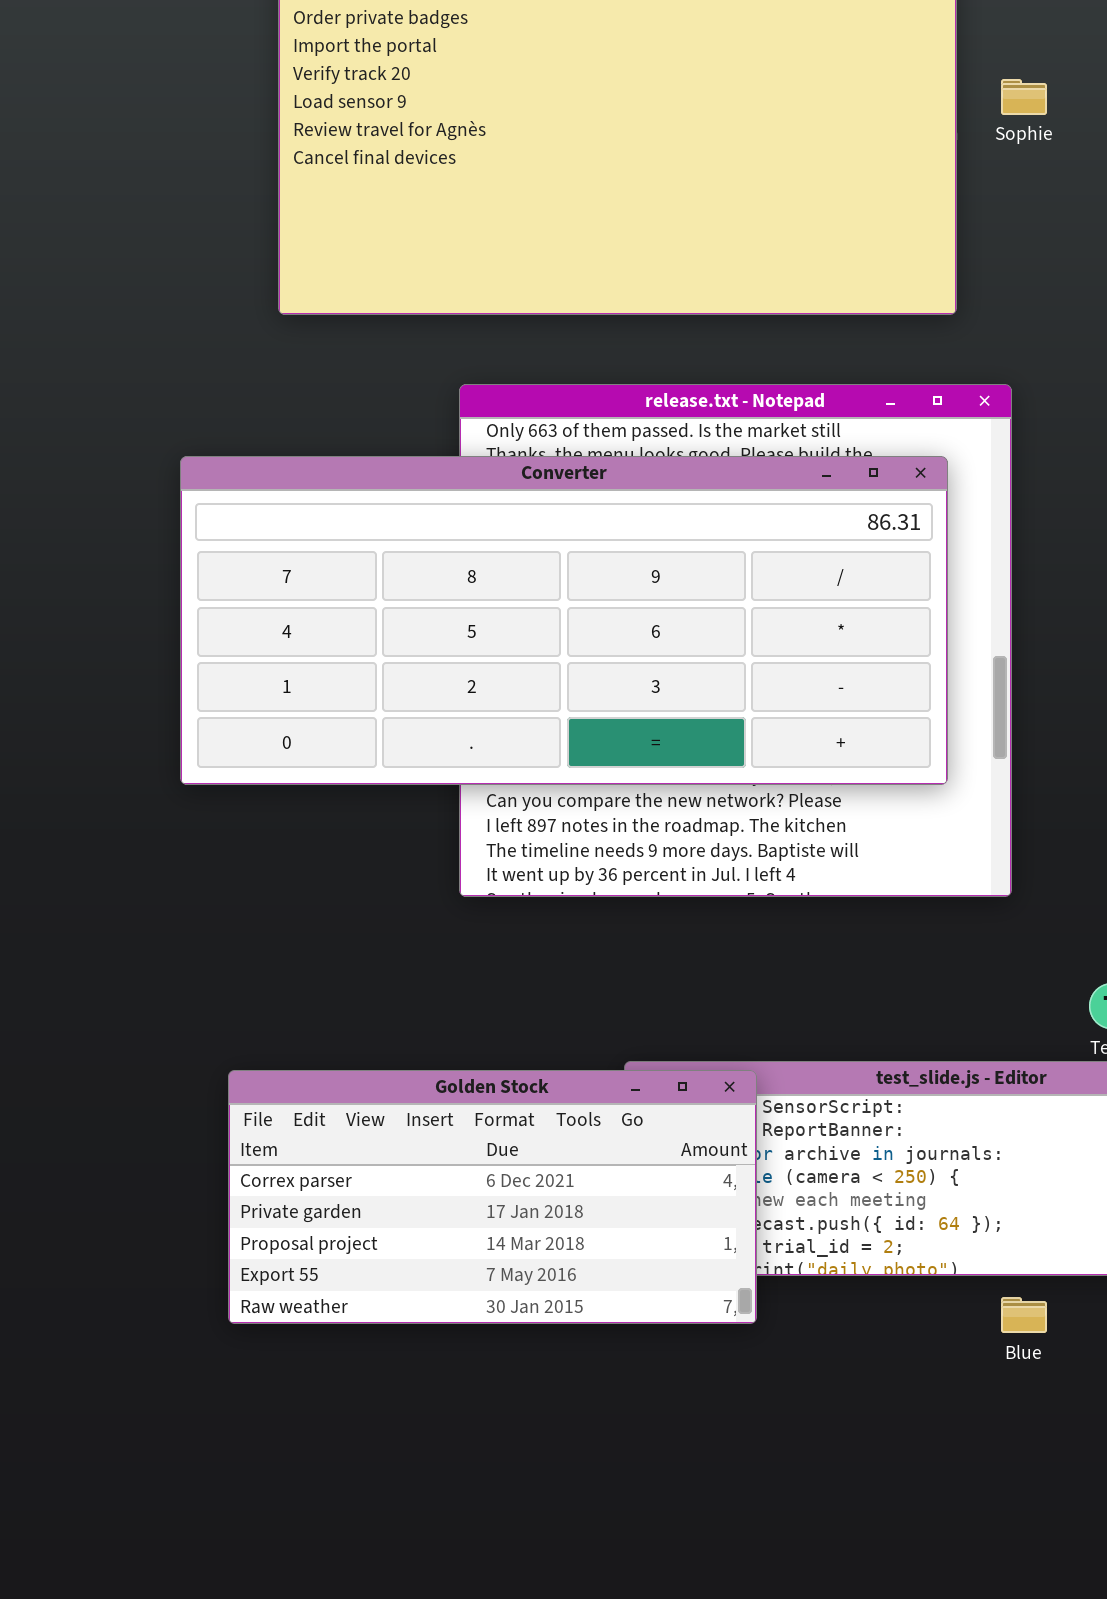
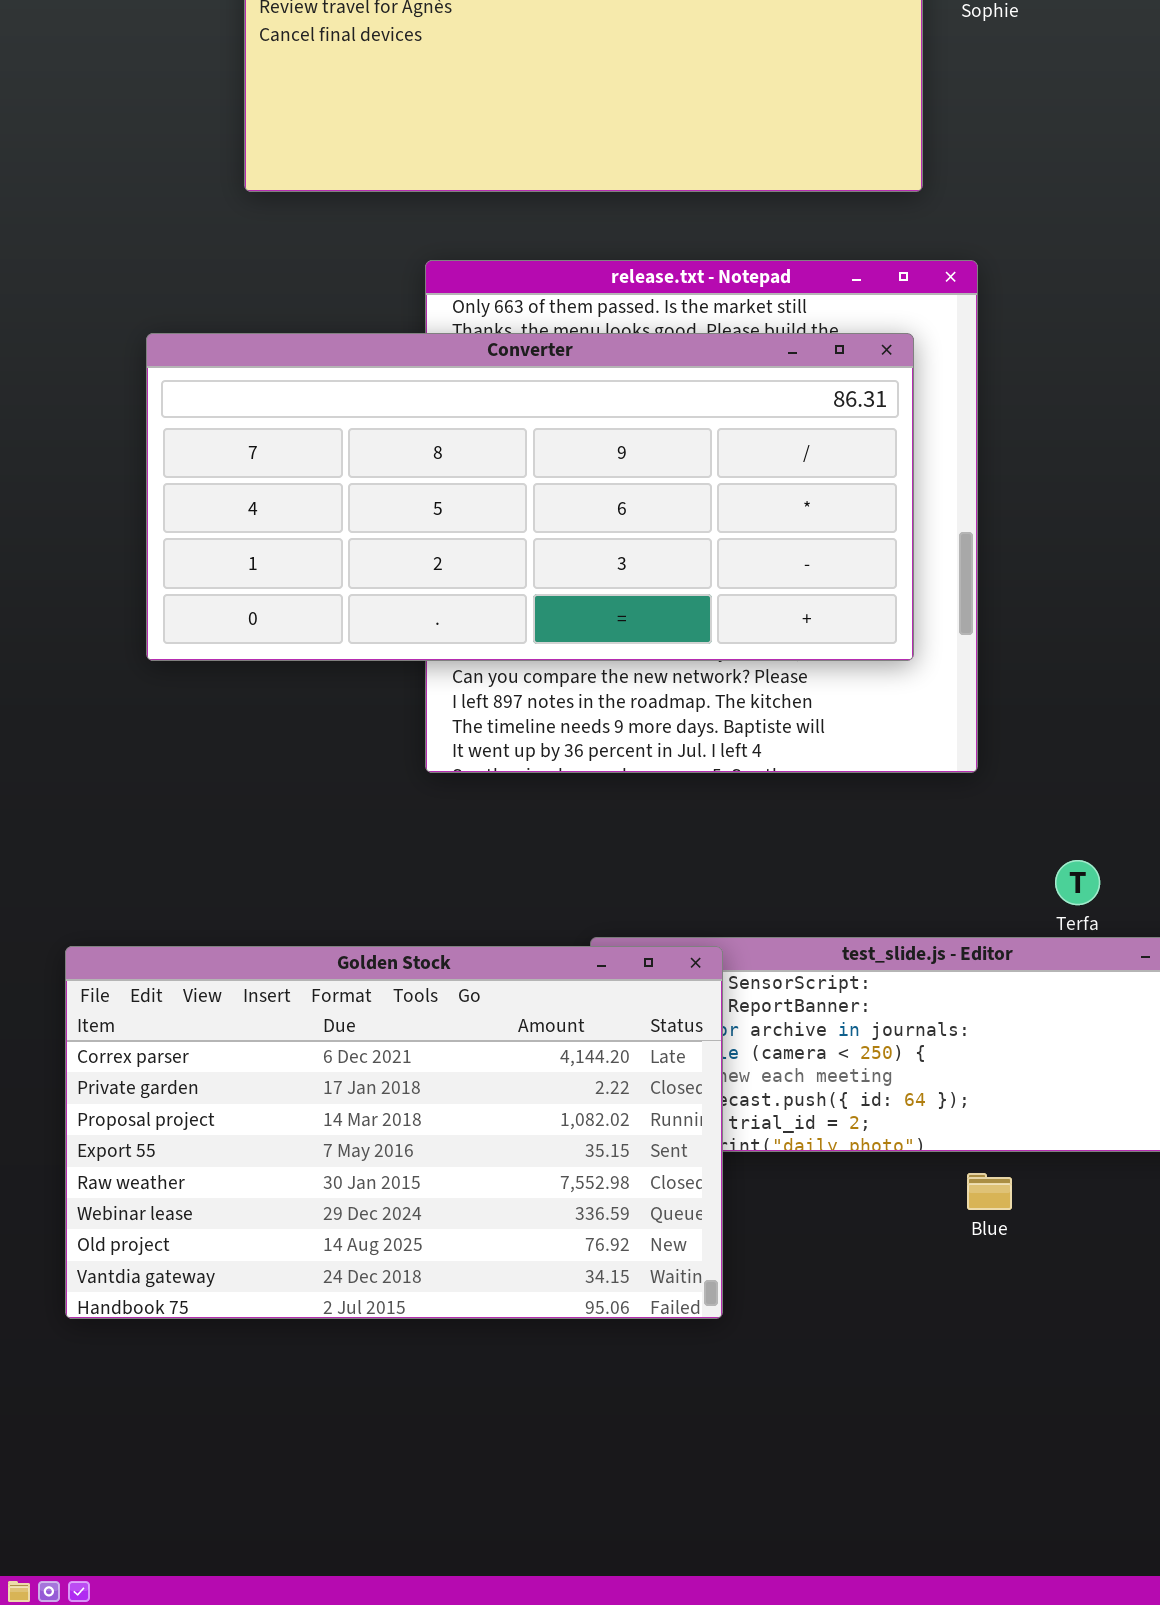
Golden Stock: [228,1070,757,1324] -> [65,946,723,1319], resized

